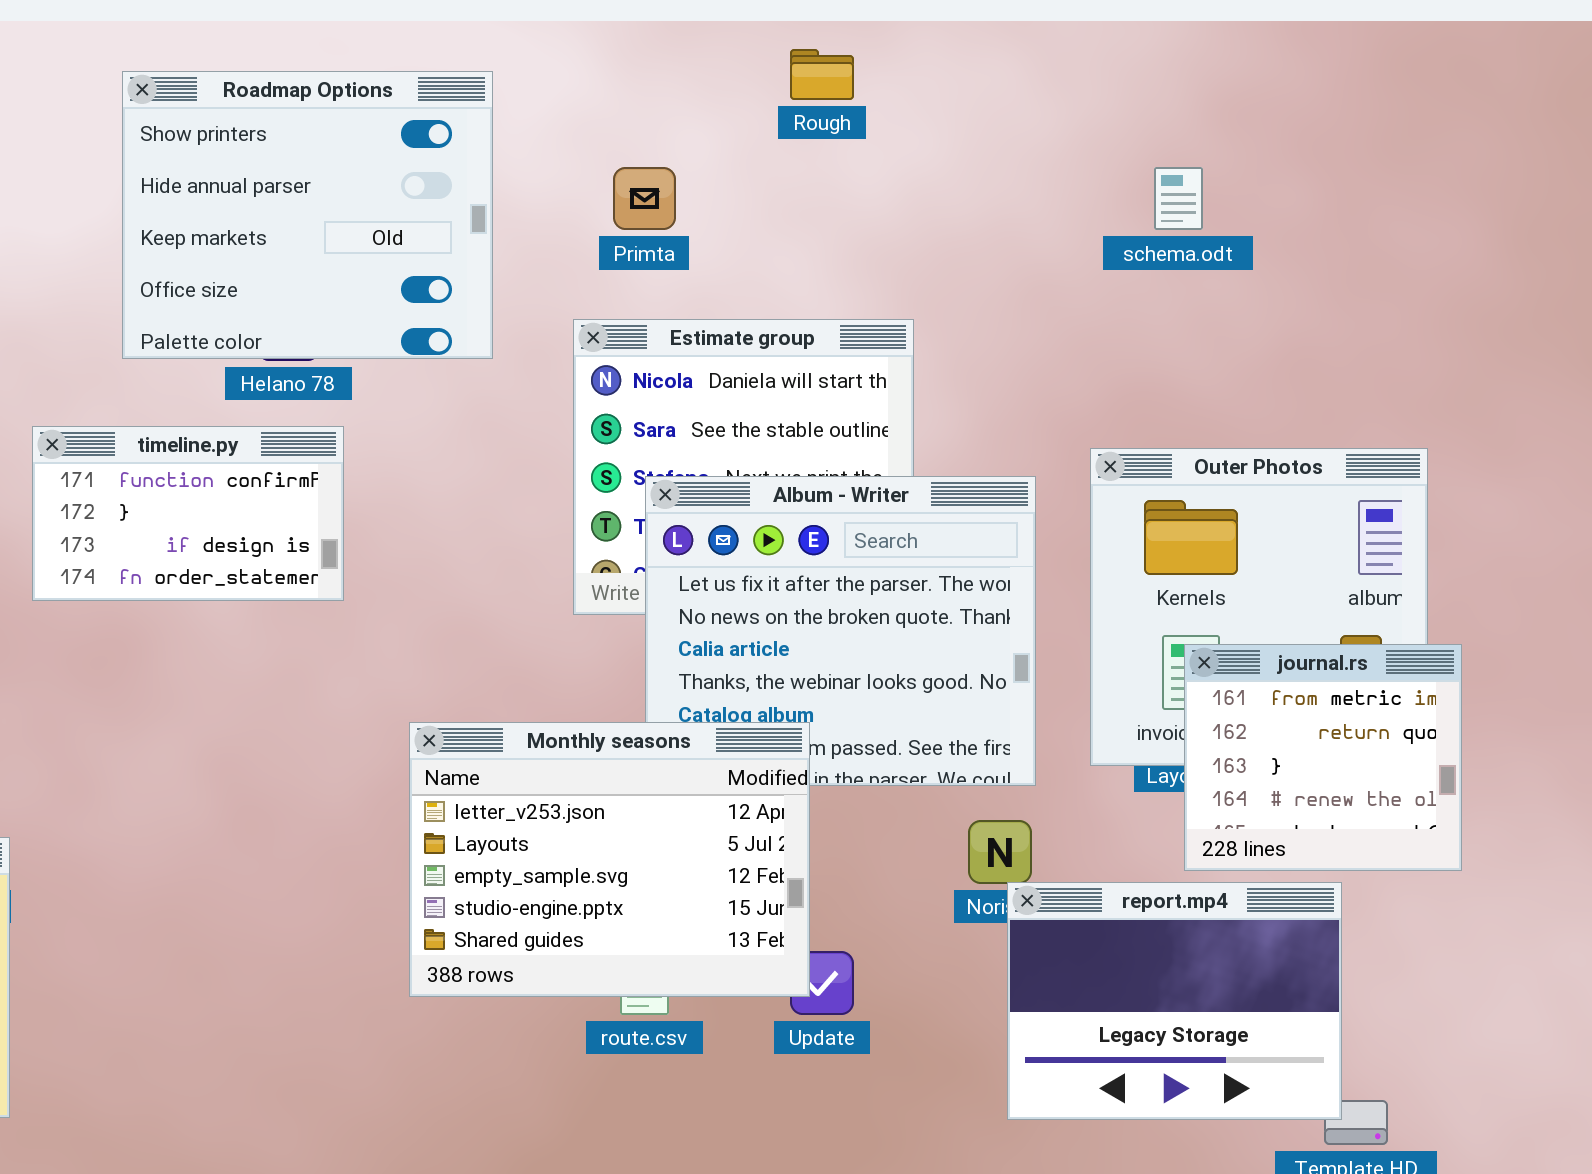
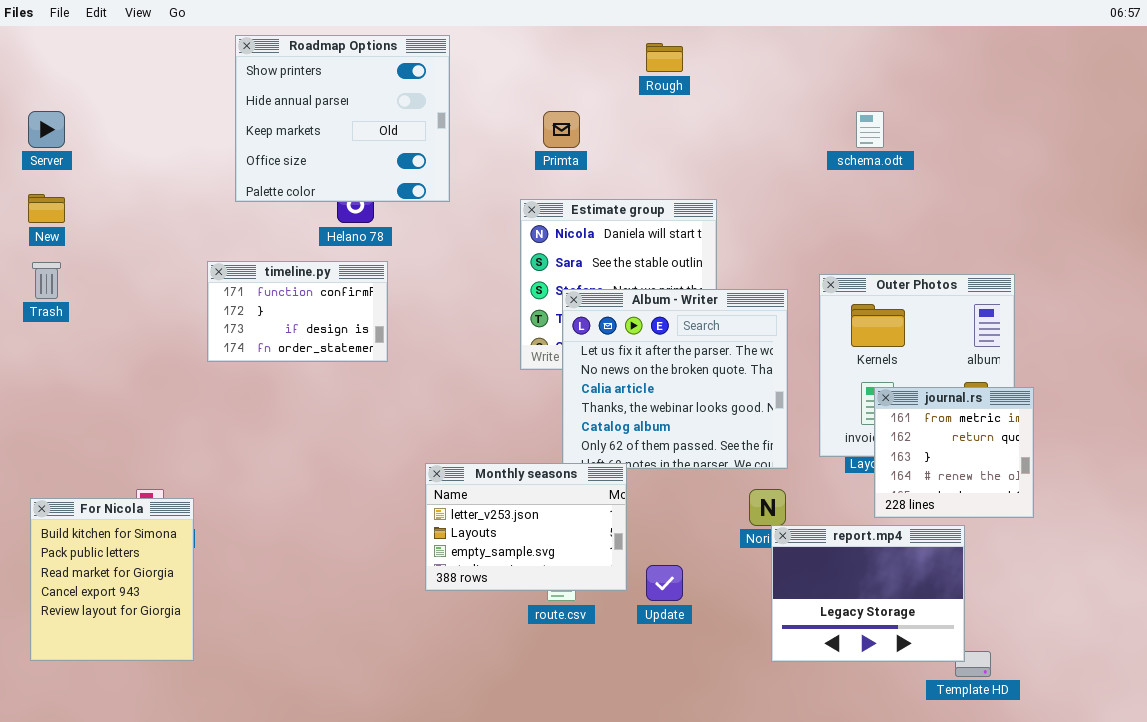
Roadmap Options: [122,71,493,359] -> [235,35,450,202], moved
Monthly seasons: [409,722,810,997] -> [425,463,627,591], resized

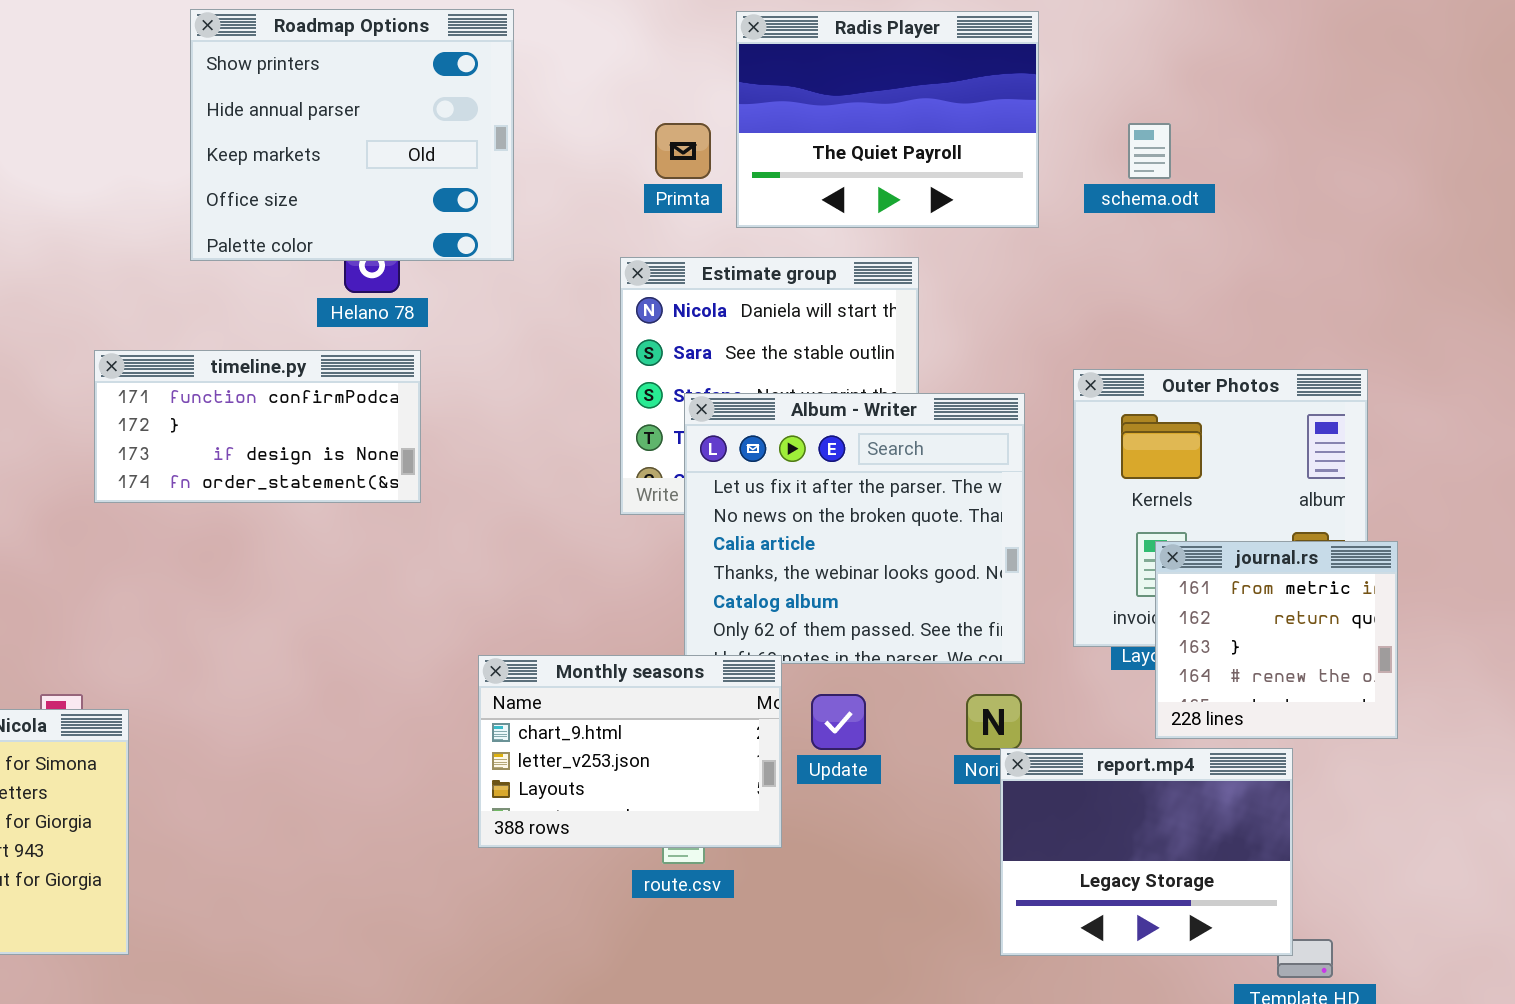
Radis Player: none -> [736,11,1039,228], opened
timeline.py: [207,261,388,362] -> [94,350,421,503], resized
Monthly seasons: [425,463,627,591] -> [478,655,782,848], scrolled up 1 row
Update: [646,565,683,601] -> [811,694,866,750], moved

